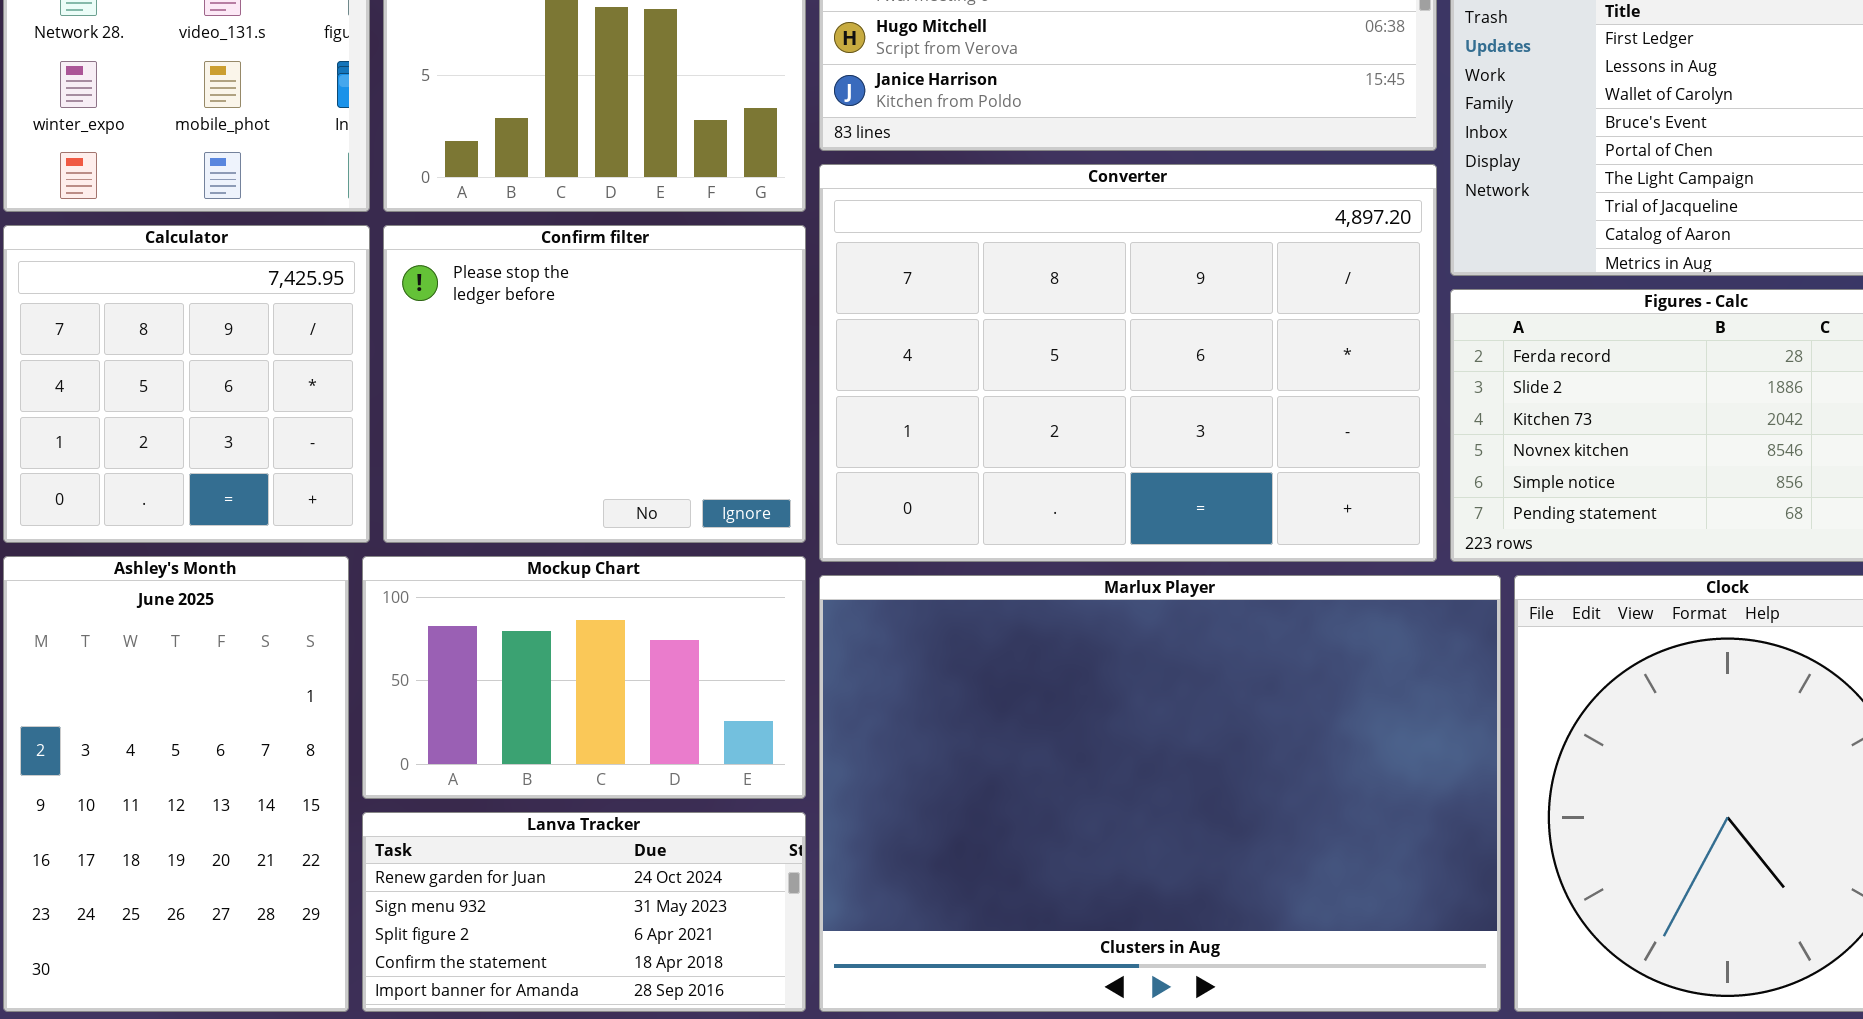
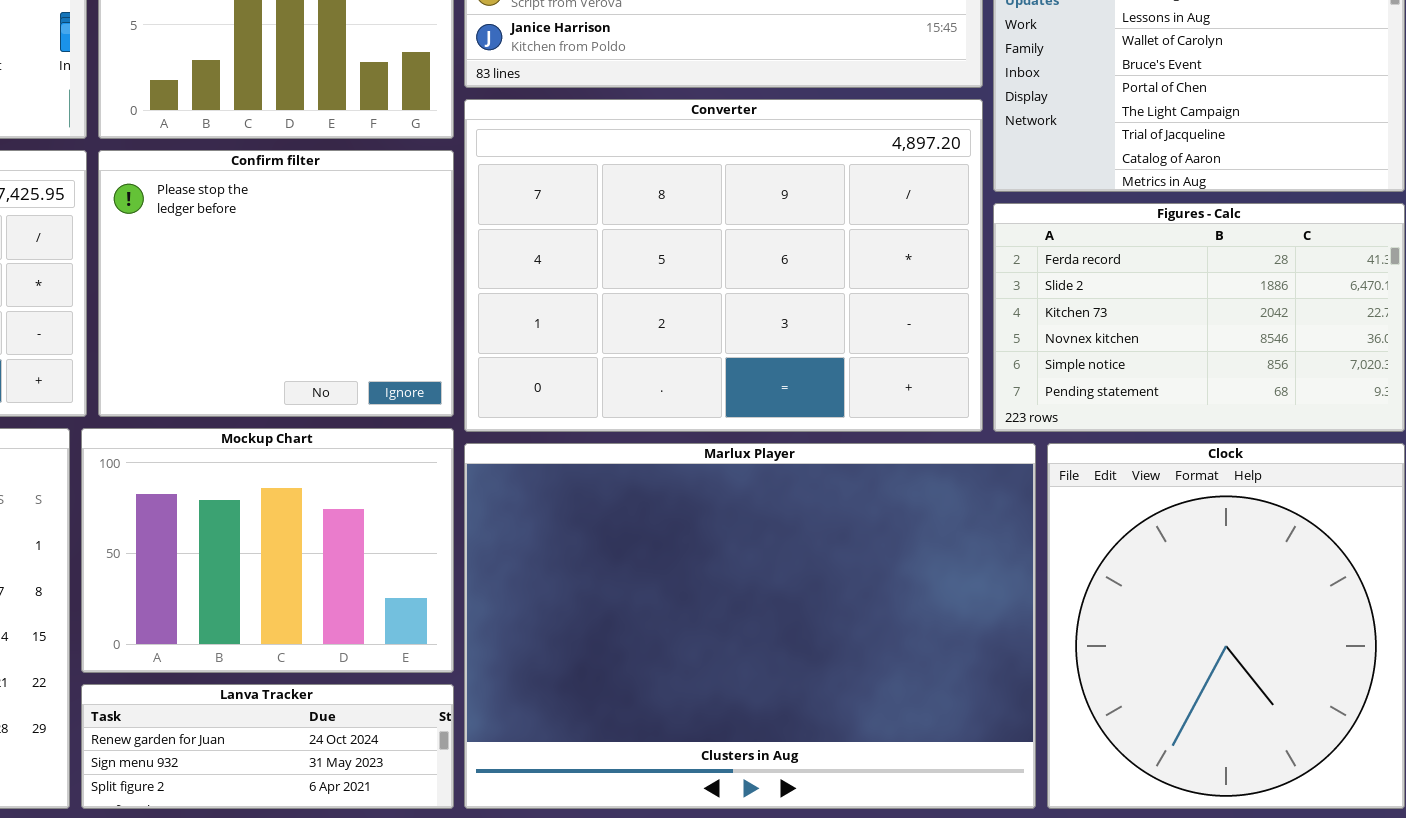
Mockup Chart: [362,556,806,799] -> [81,428,454,673], resized
Lanva Tracker: [362,812,806,1012] -> [81,684,454,809], resized

